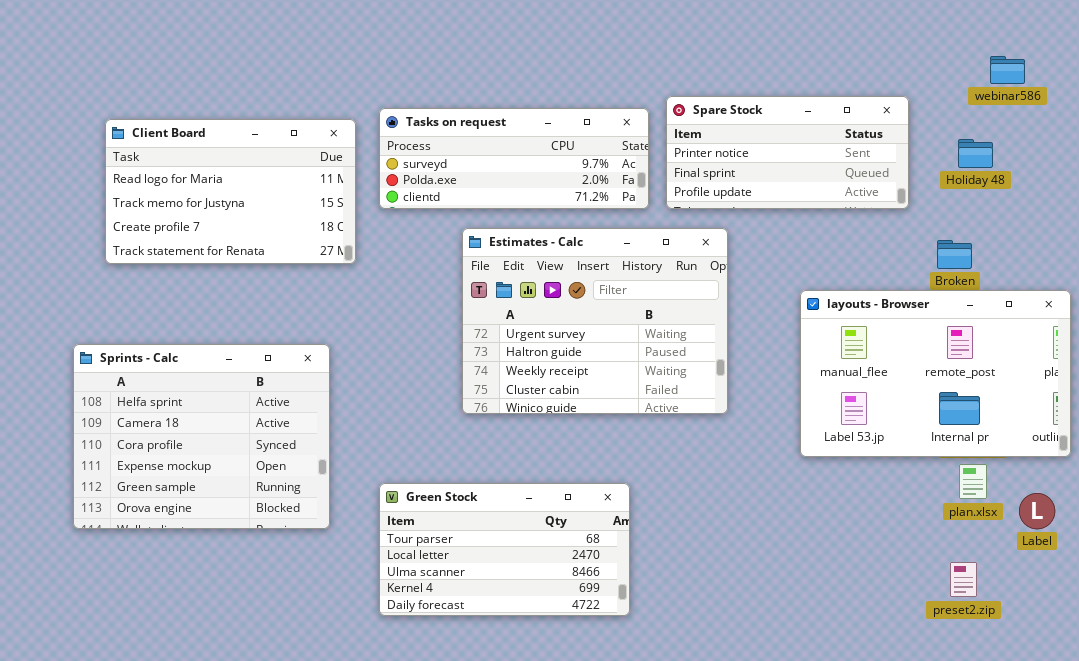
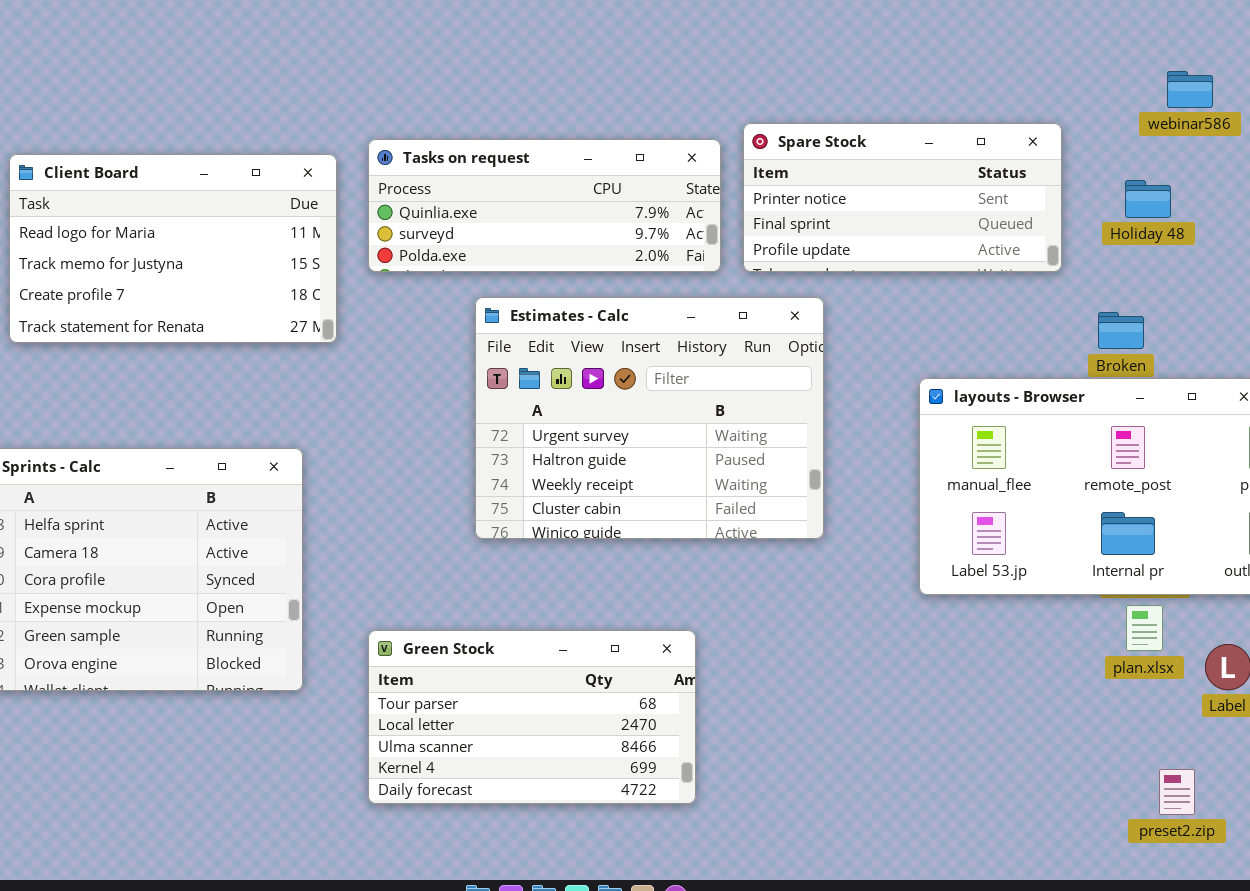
Tasks on request: [379,108,649,209] -> [368,139,721,272], scrolled up 1 row
preset2.zip: [950,562,977,597] -> [1159,769,1195,815], moved

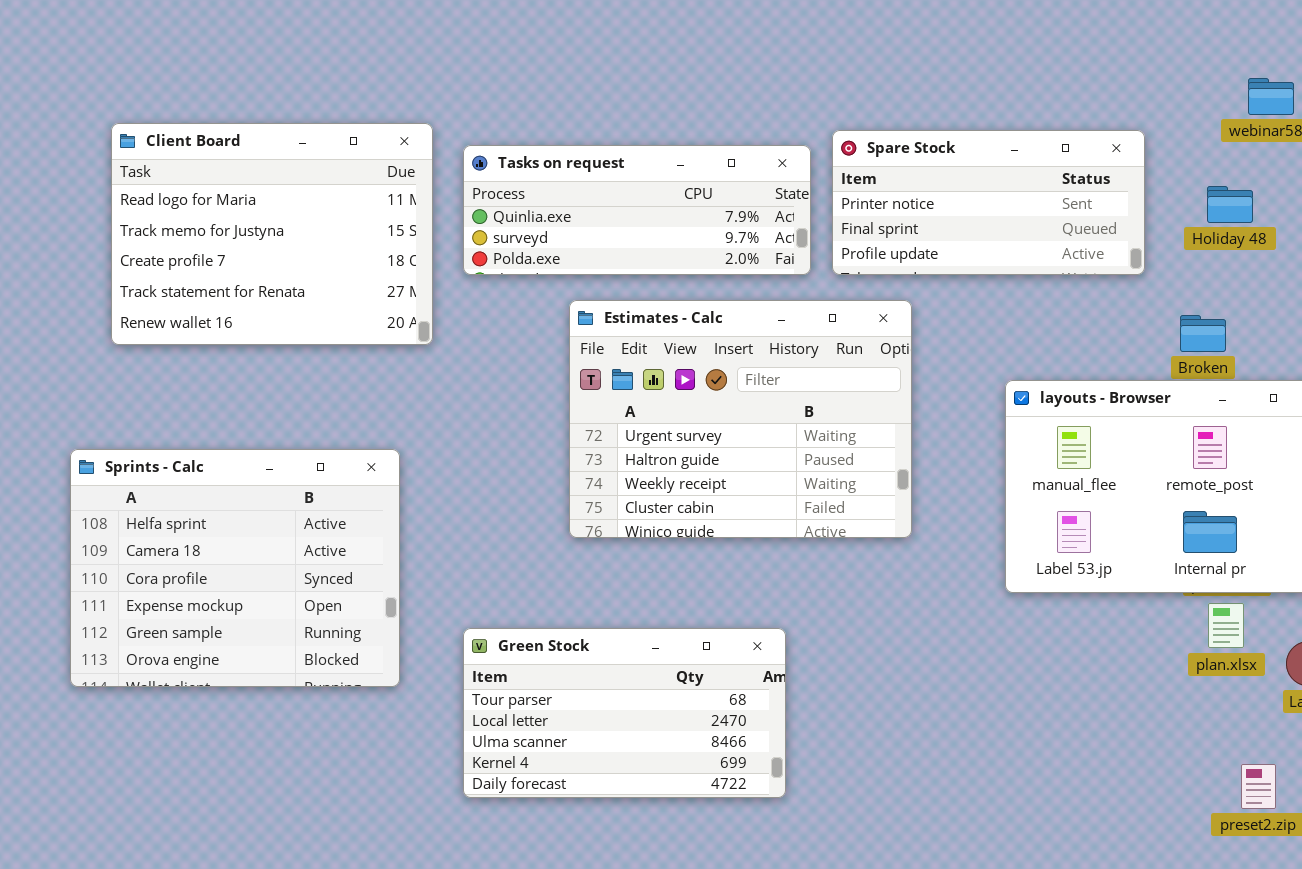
Client Board: [9,154,337,343] -> [111,123,433,345], resized

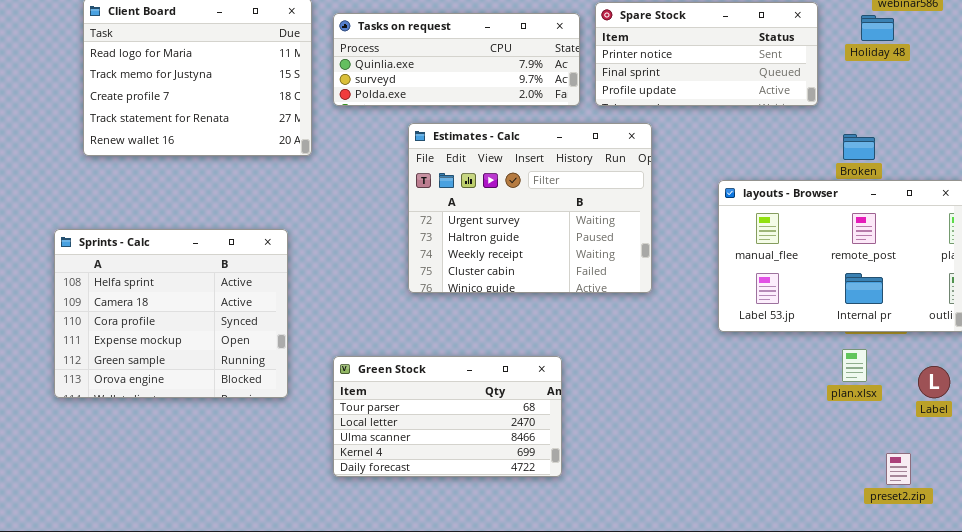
Holiday 48: [1207,186,1253,223] -> [861,15,894,41], moved
plan.xlsx: [1208,603,1244,648] -> [842,349,867,382], moved

